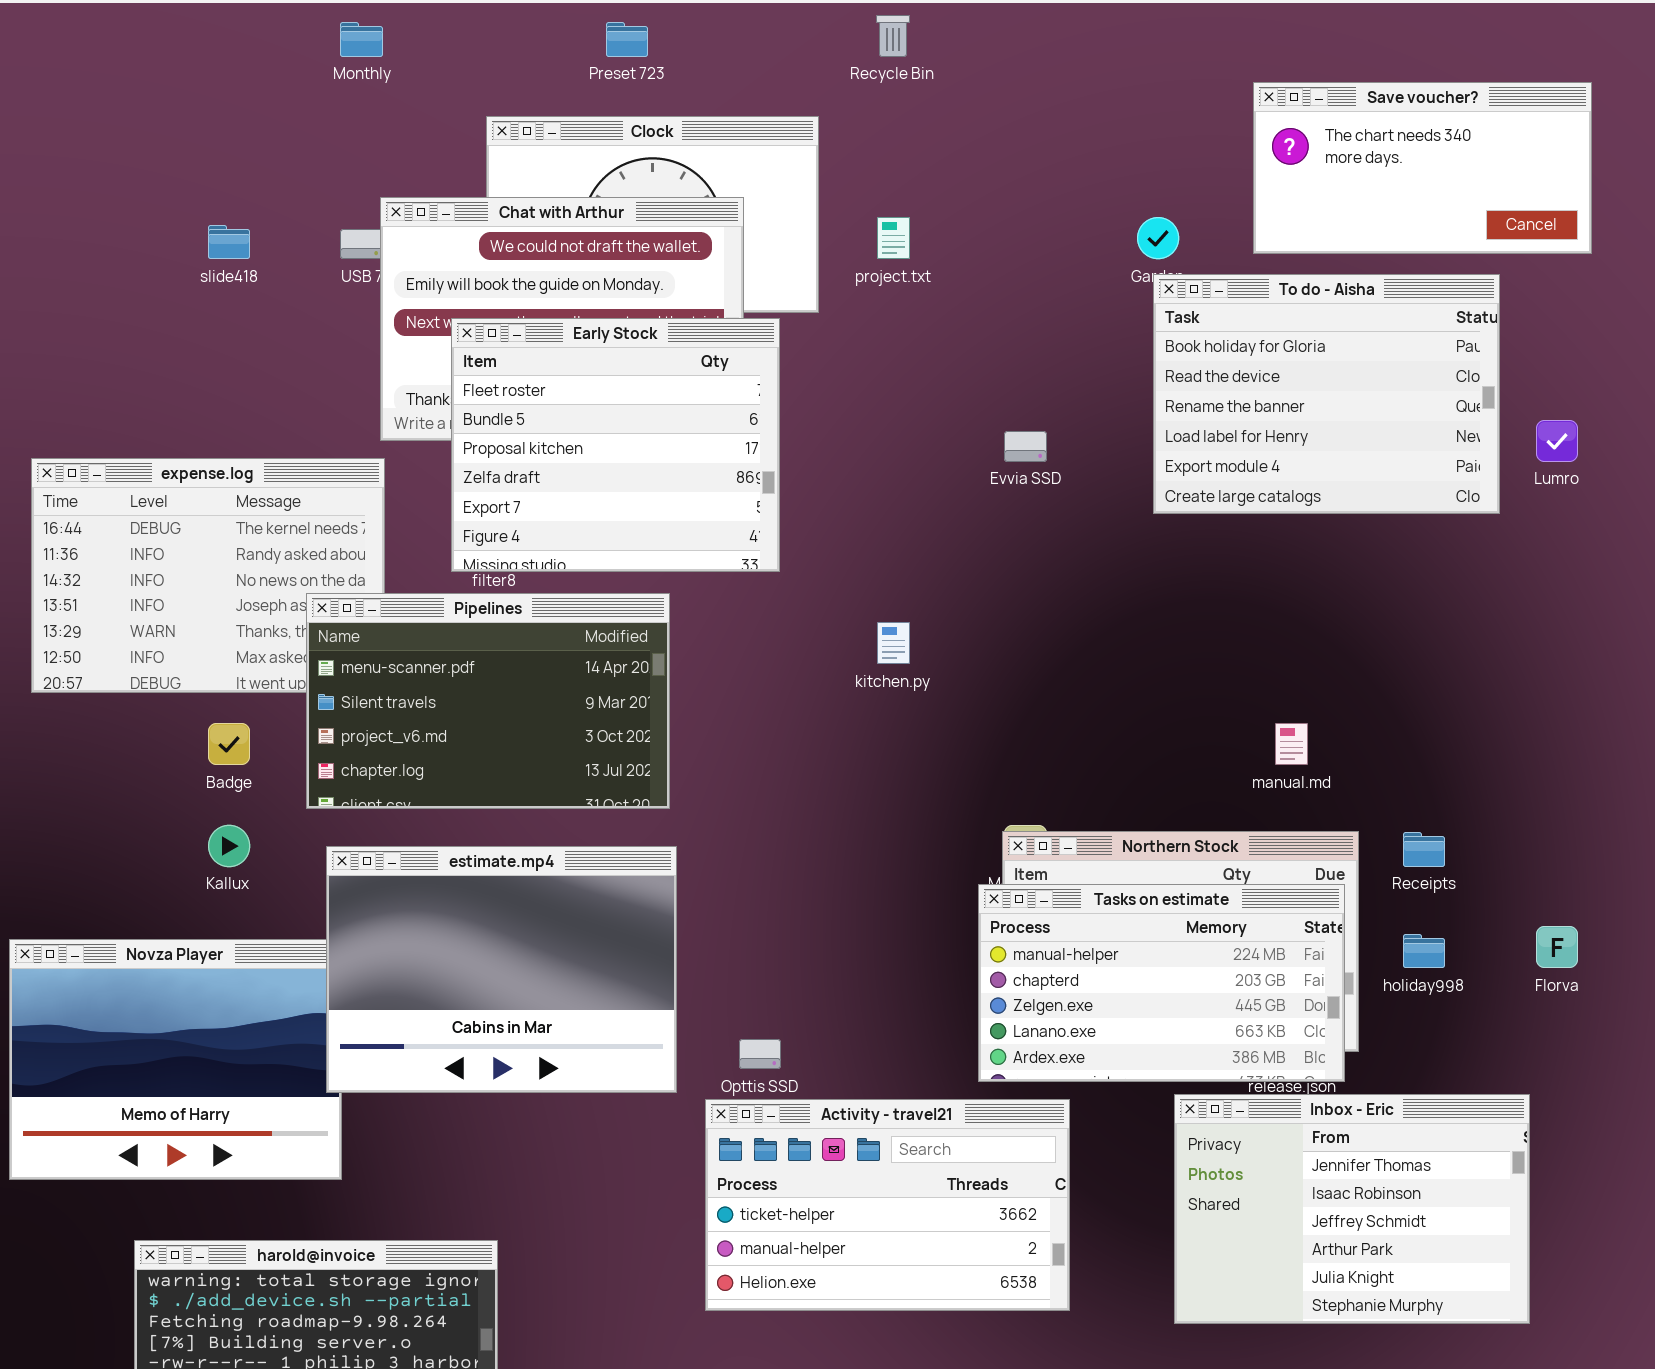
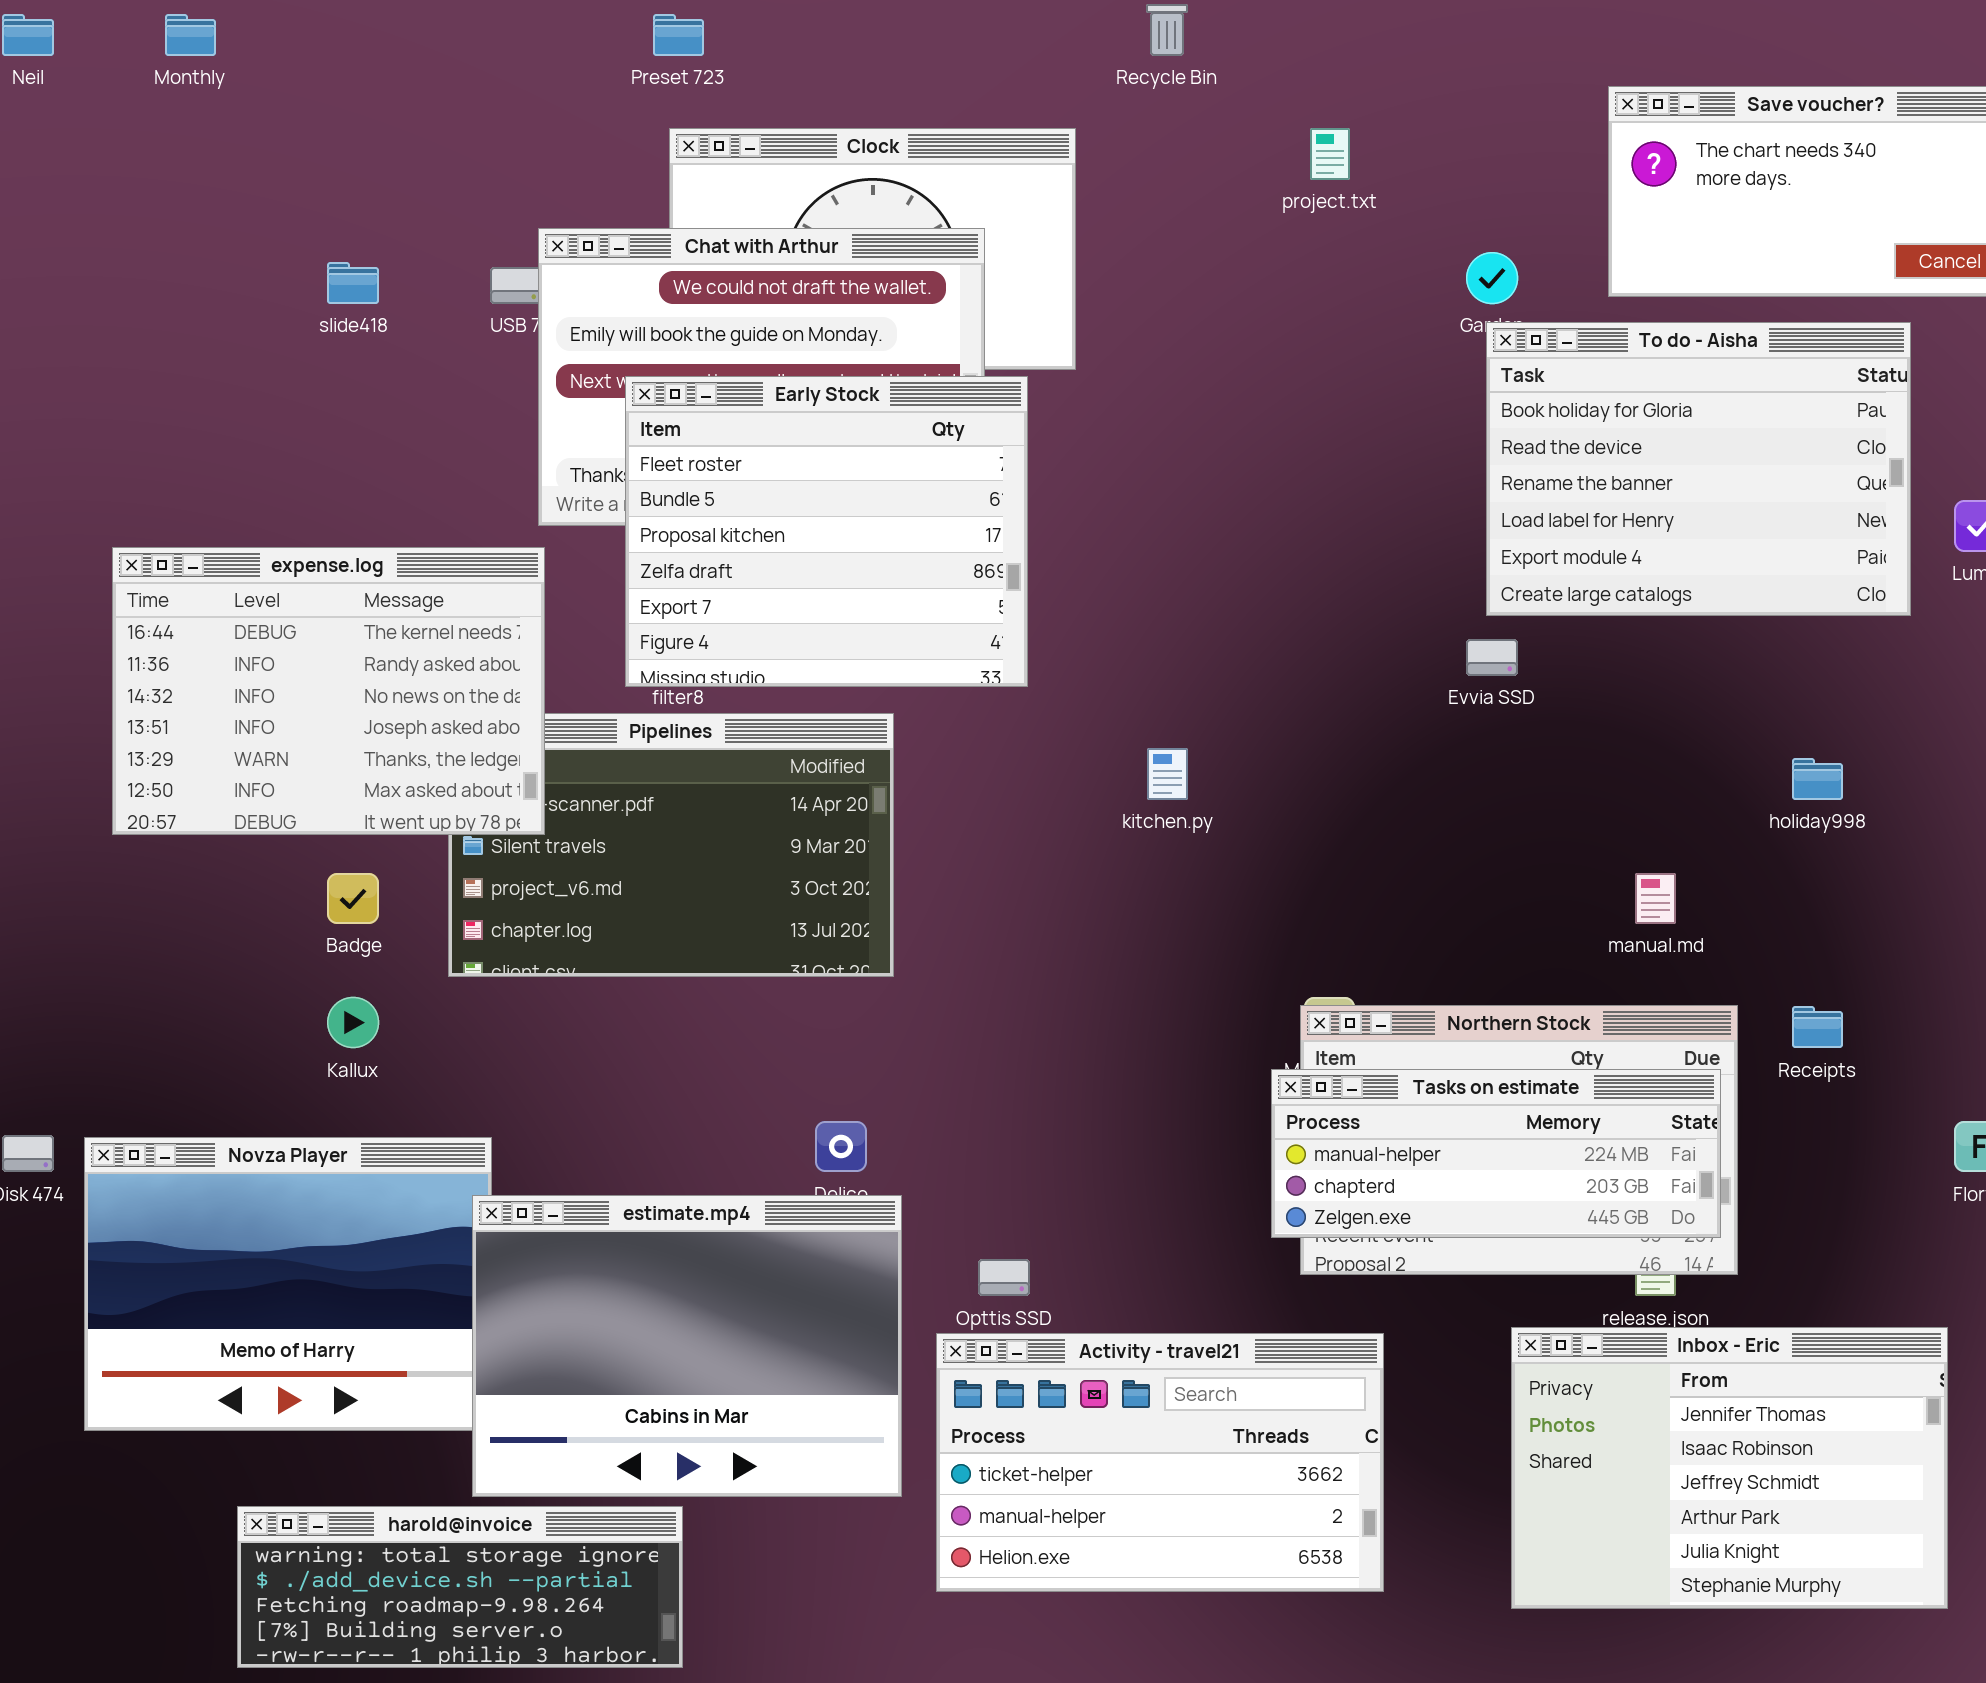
Monthly: [340,22,383,57] -> [165,14,216,56], moved
Preset 723: [606,22,648,57] -> [653,14,704,56], moved
project.txt: [877,217,910,259] -> [1310,128,1350,180], moved
Evvia SSD: [1004,431,1047,462] -> [1466,639,1518,676], moved
expense.log: [31,458,385,693] -> [112,547,545,835], raised
estimate.mp4: [326,846,677,1093] -> [472,1195,902,1497], moved
Tasks on estimate: [978,884,1345,1082] -> [1271,1069,1721,1238], resized
holiday998: [1403,934,1445,968] -> [1792,758,1843,800], moved

